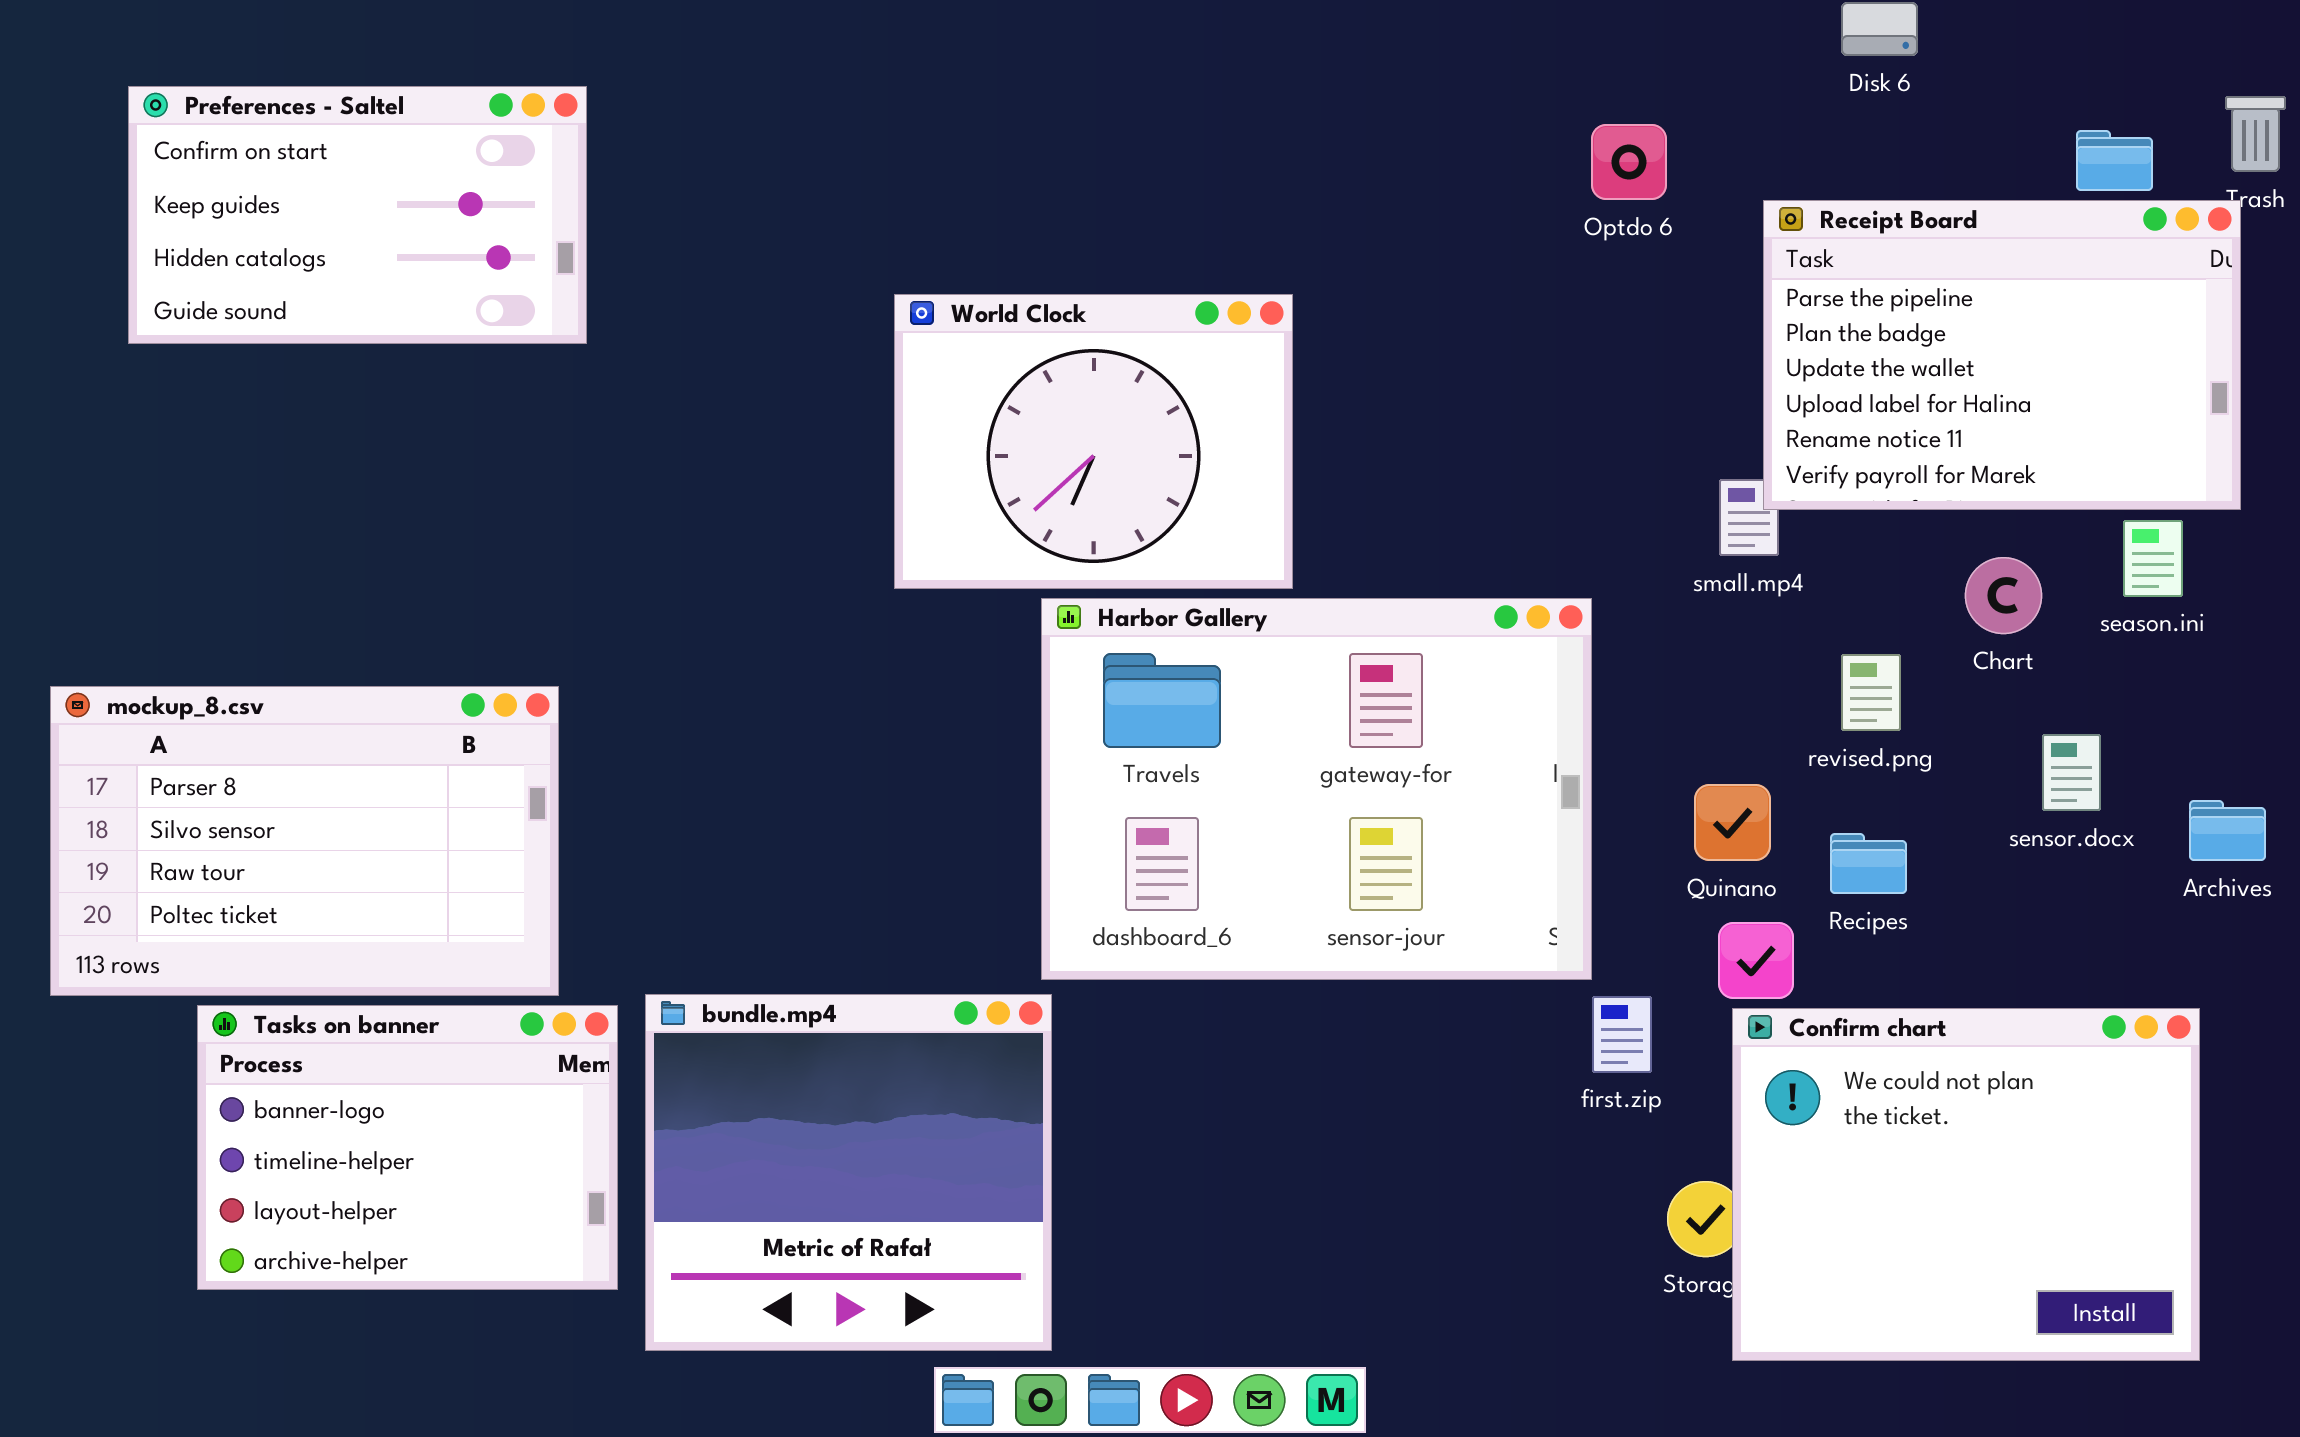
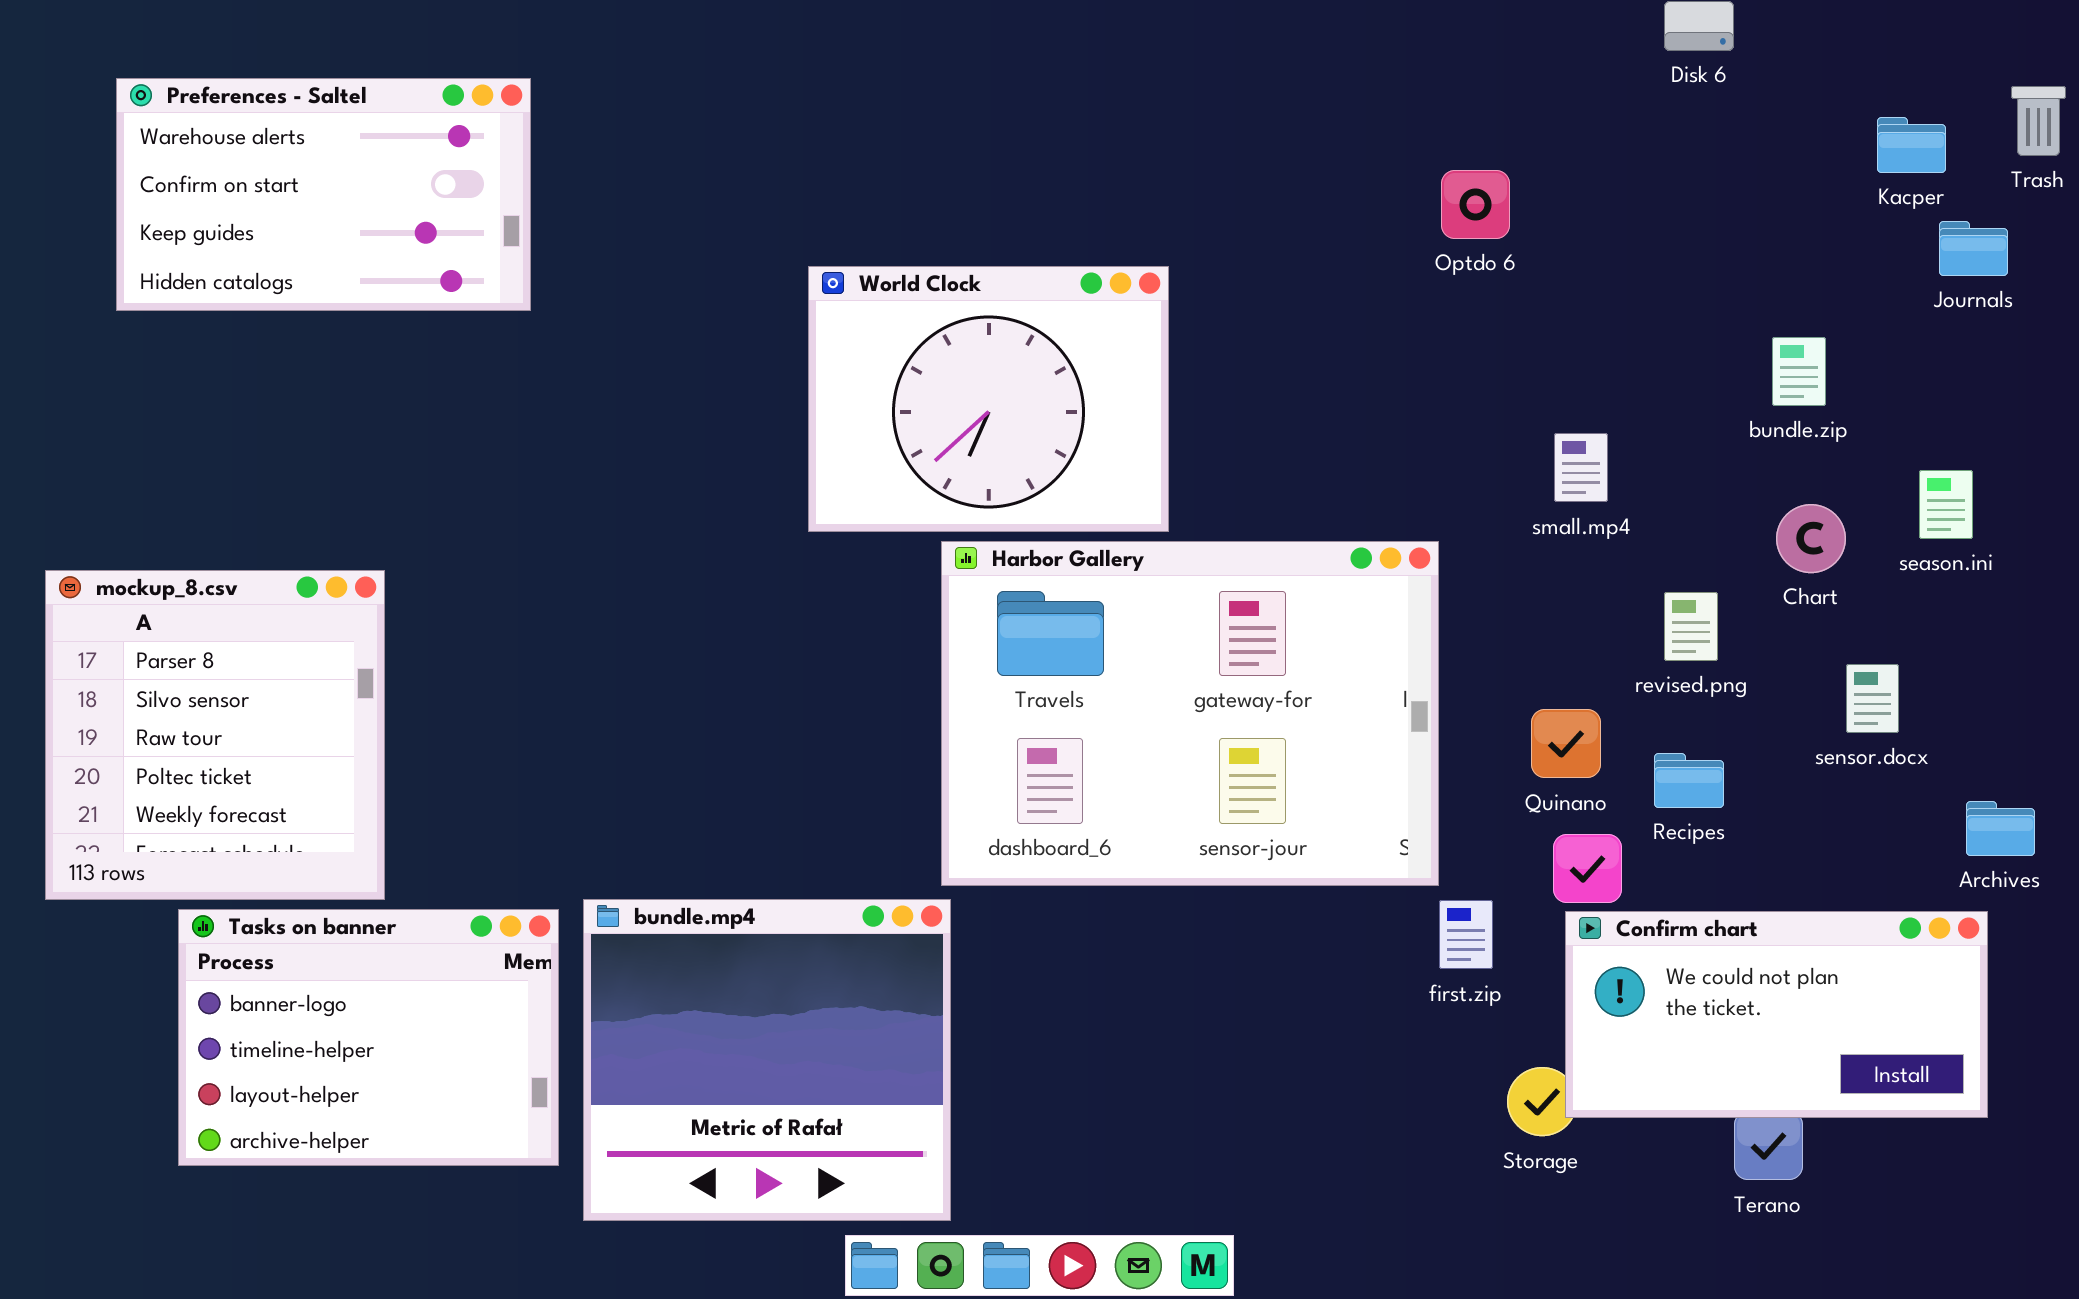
Preferences - Saltel: [128,86,587,344] -> [116,78,531,311], scrolled up 1 row
Optdo 6: [1591,124,1667,200] -> [1441,170,1510,239], moved
Receipt Board: [1763,200,2241,510] -> none, closed
mockup_8.csv: [50,686,559,996] -> [45,570,385,900], resized
Archives: [2189,800,2266,861] -> [1966,801,2035,856], moved
Confirm chart: [1732,1008,2200,1361] -> [1565,911,1988,1118], resized

